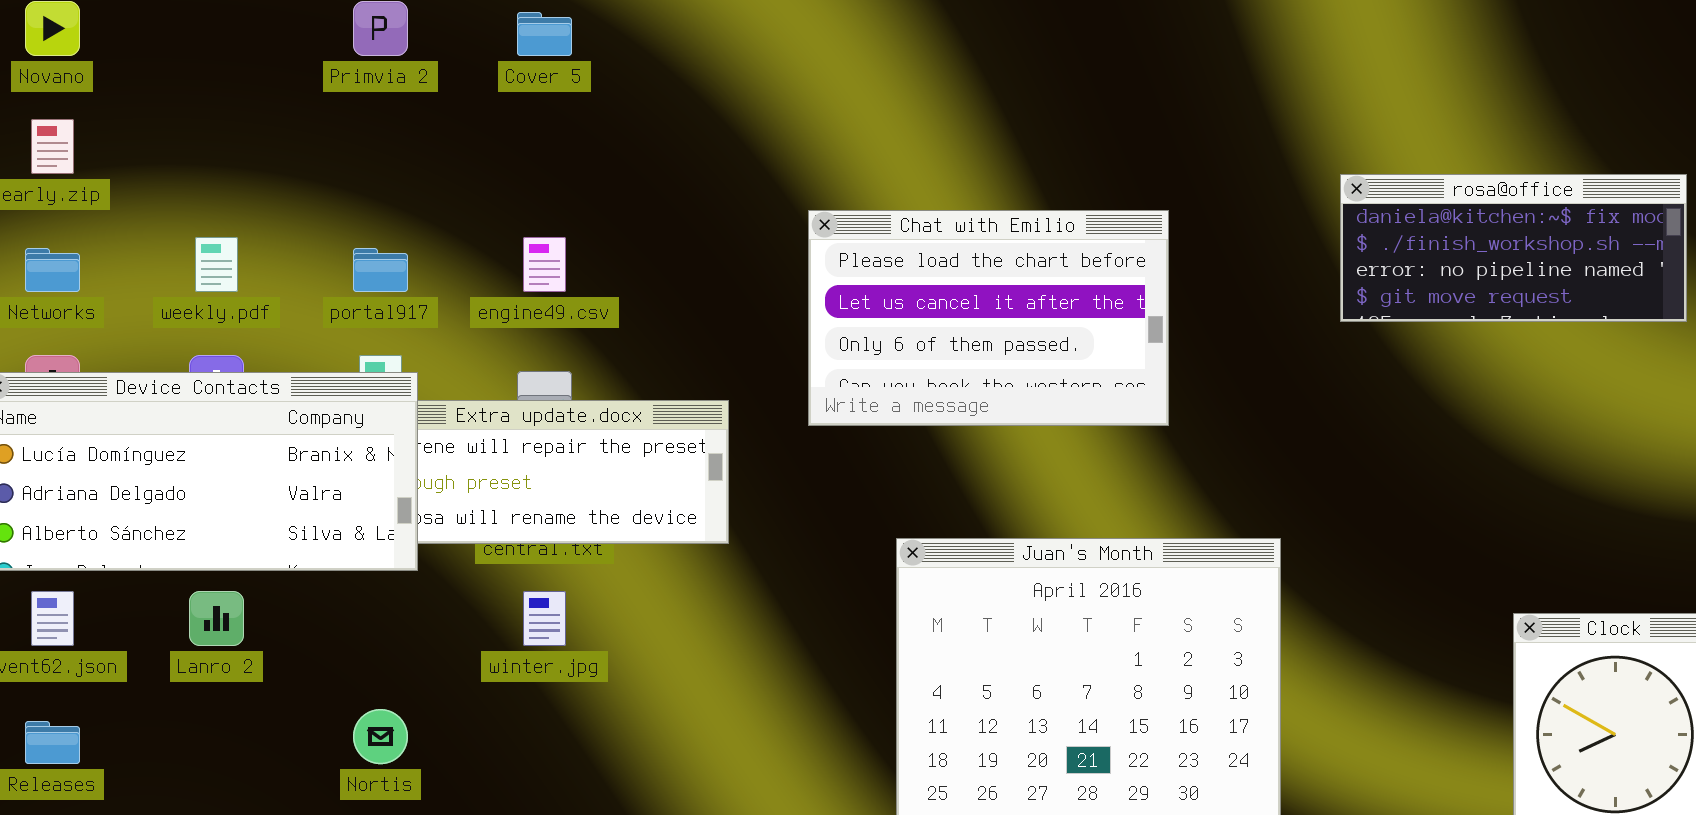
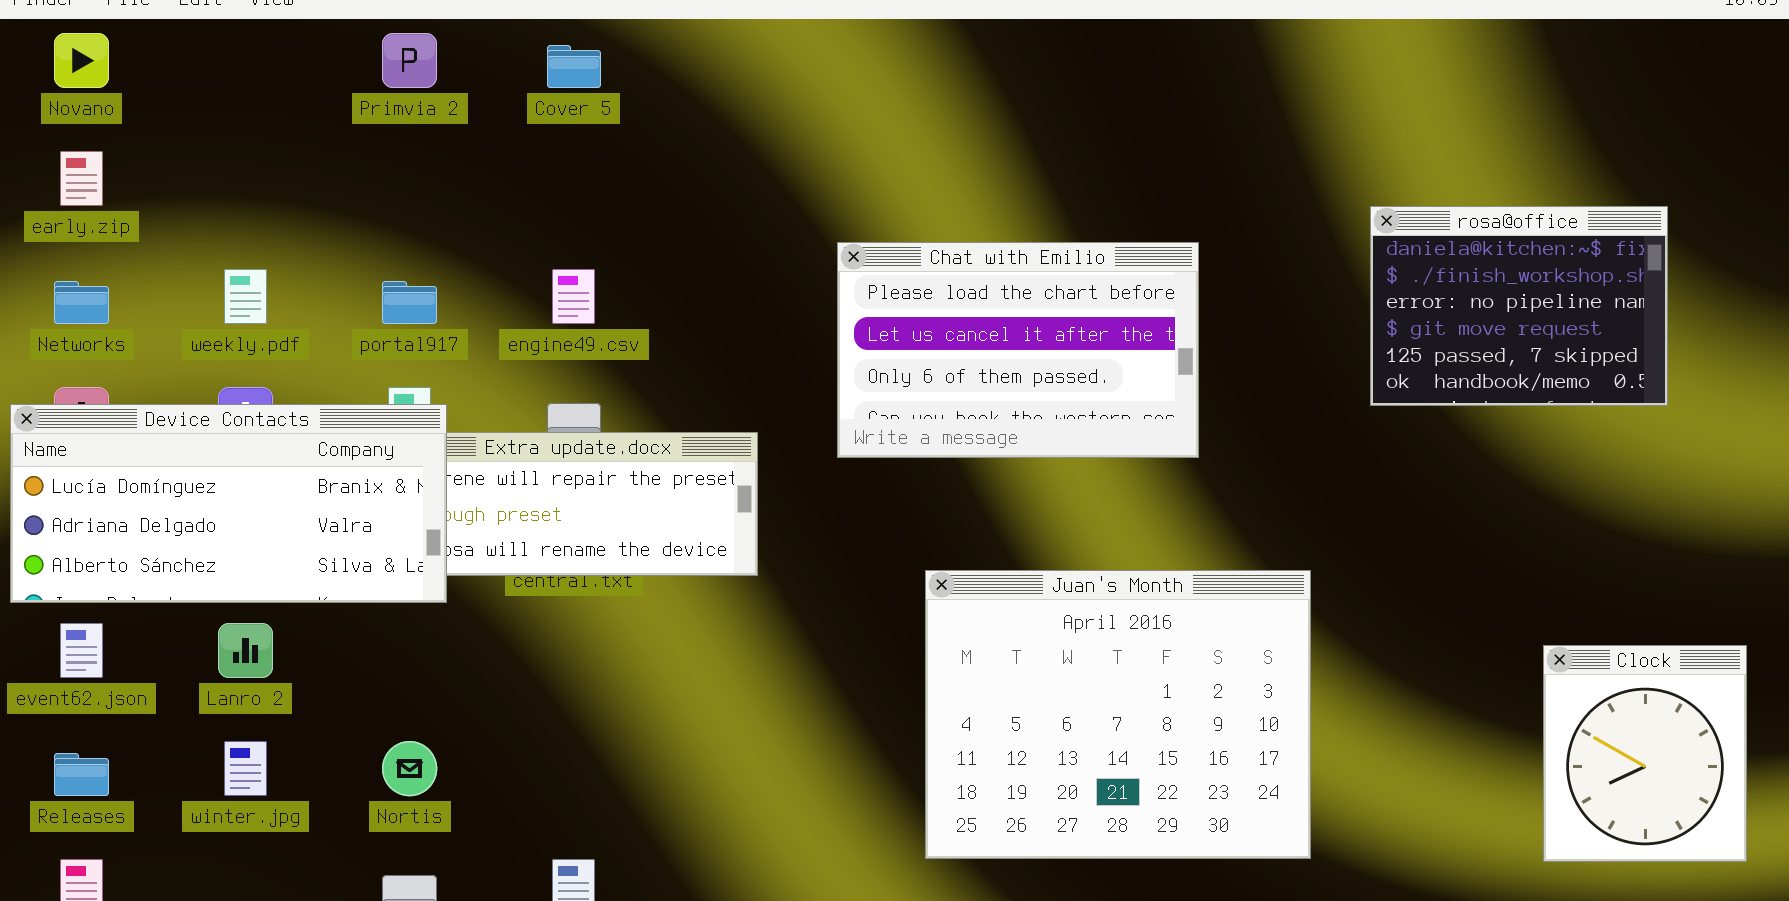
rosa@office: [1340,174,1687,322] -> [1370,206,1668,406], resized
winter.jpg: [523,591,566,646] -> [224,741,267,796], moved

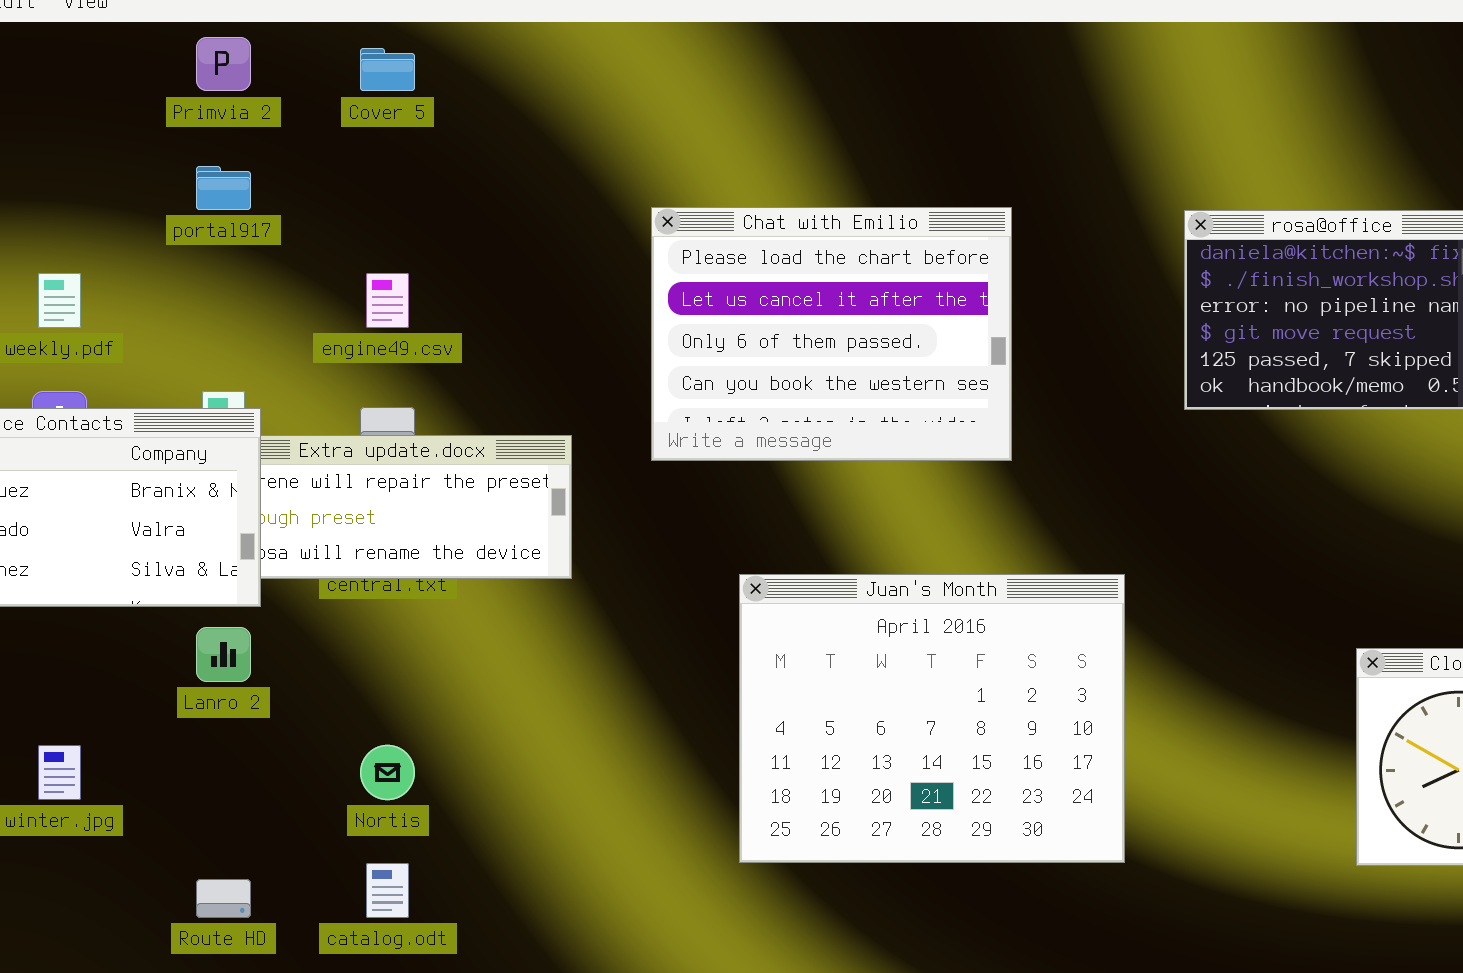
Chat with Emilio: [837,242,1199,458] -> [651,207,1012,461], resized
portal917: [382,281,437,324] -> [196,166,251,210], moved
Lanro 2: [218,623,273,678] -> [196,627,251,682], moved
Nortis: [382,741,437,796] -> [360,745,415,800], moved

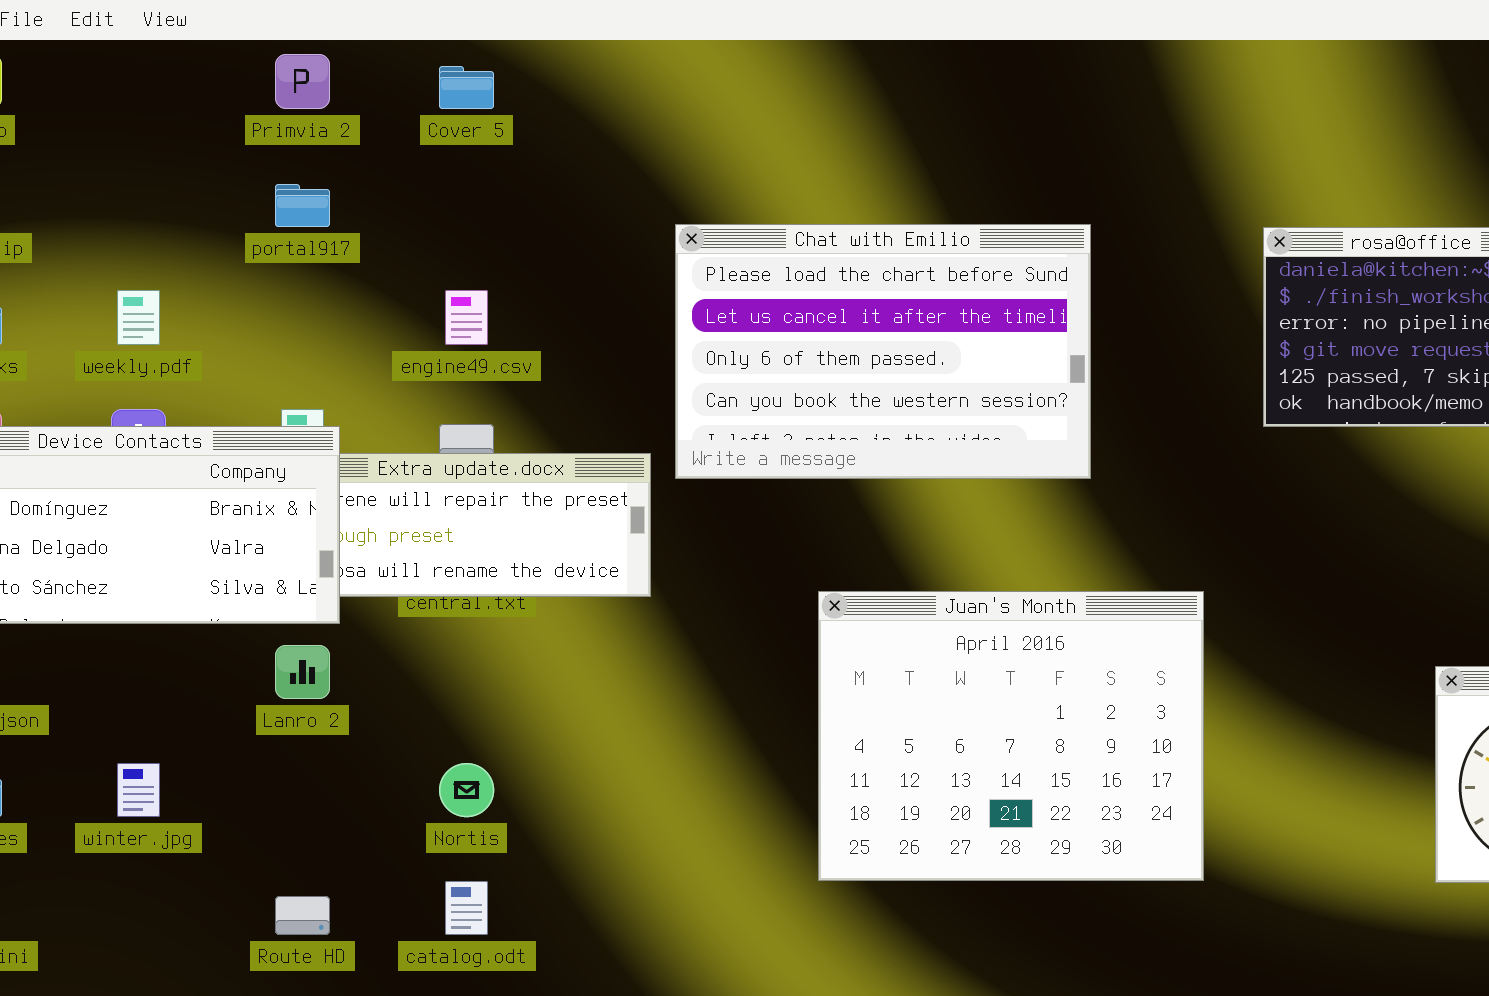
Chat with Emilio: [651,207,1012,461] -> [675,224,1091,479], resized

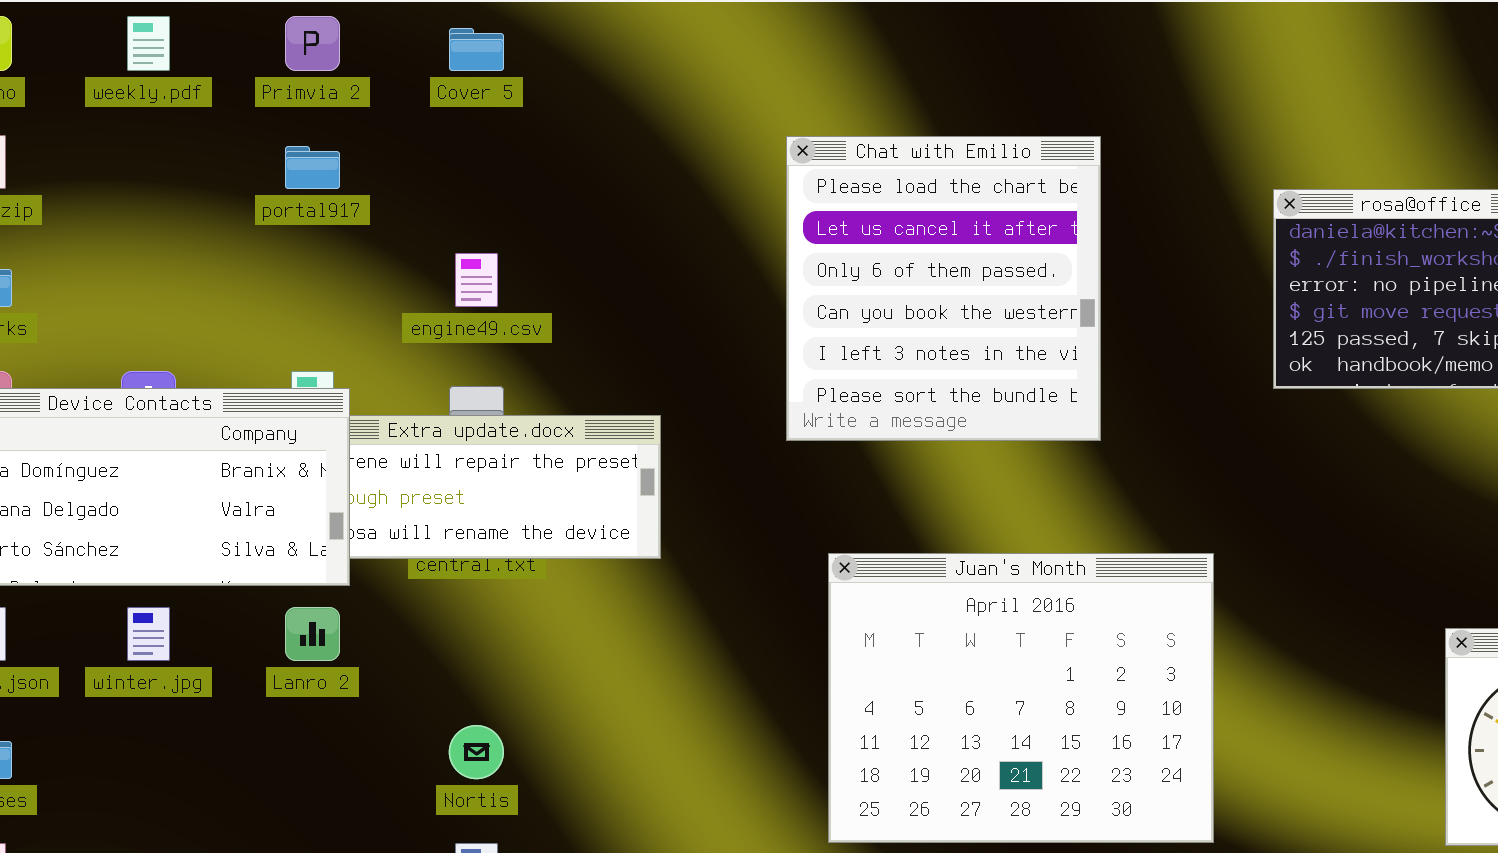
Chat with Emilio: [675,224,1091,479] -> [786,136,1101,441], resized
weekly.pdf: [117,290,160,345] -> [127,16,170,71], moved
winter.jpg: [117,763,160,817] -> [127,607,170,661], moved

